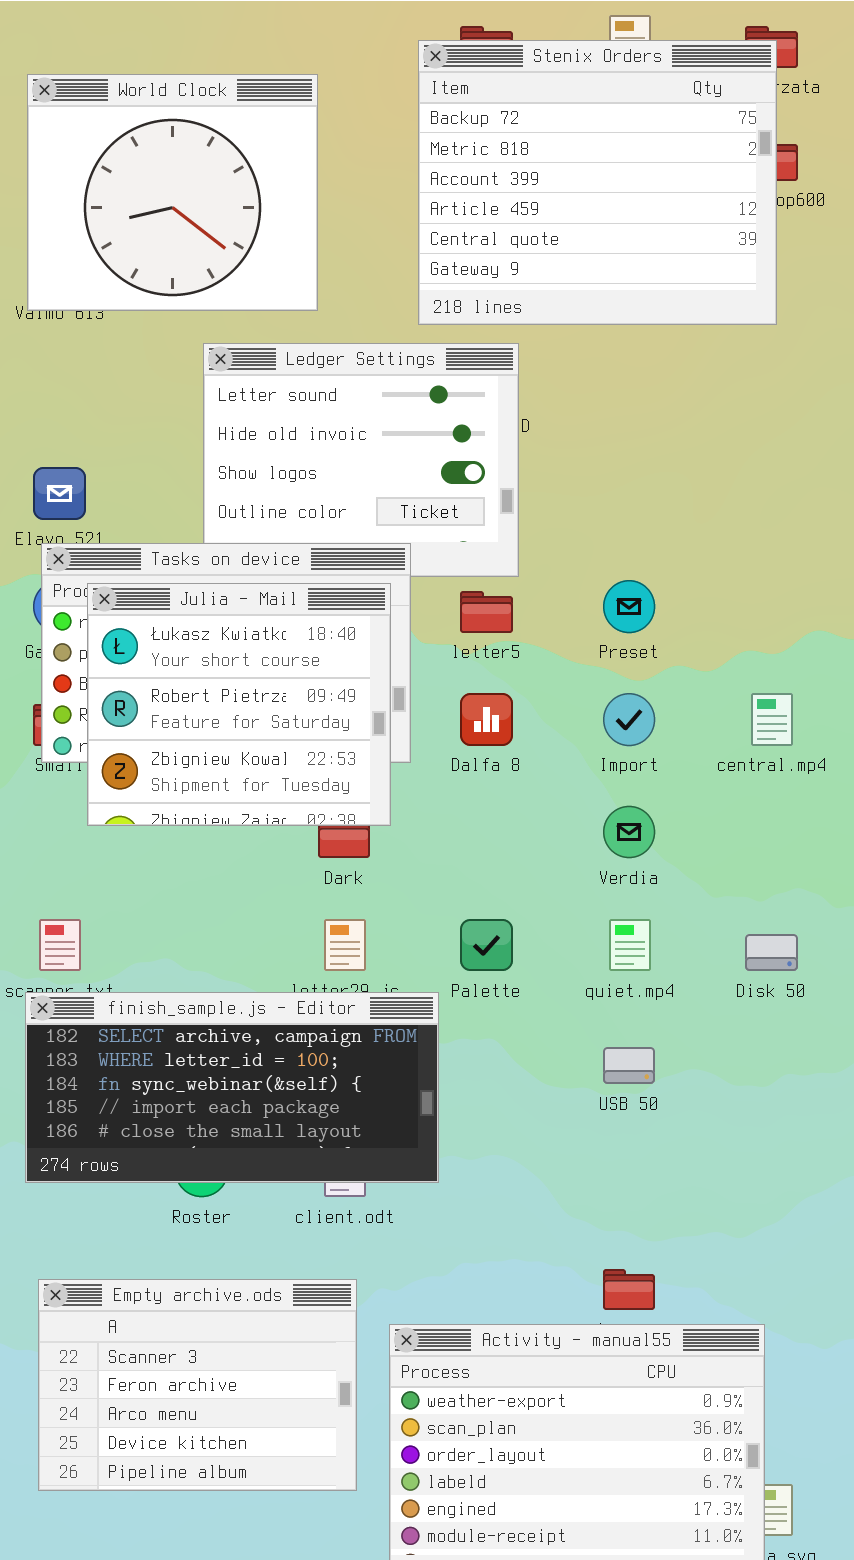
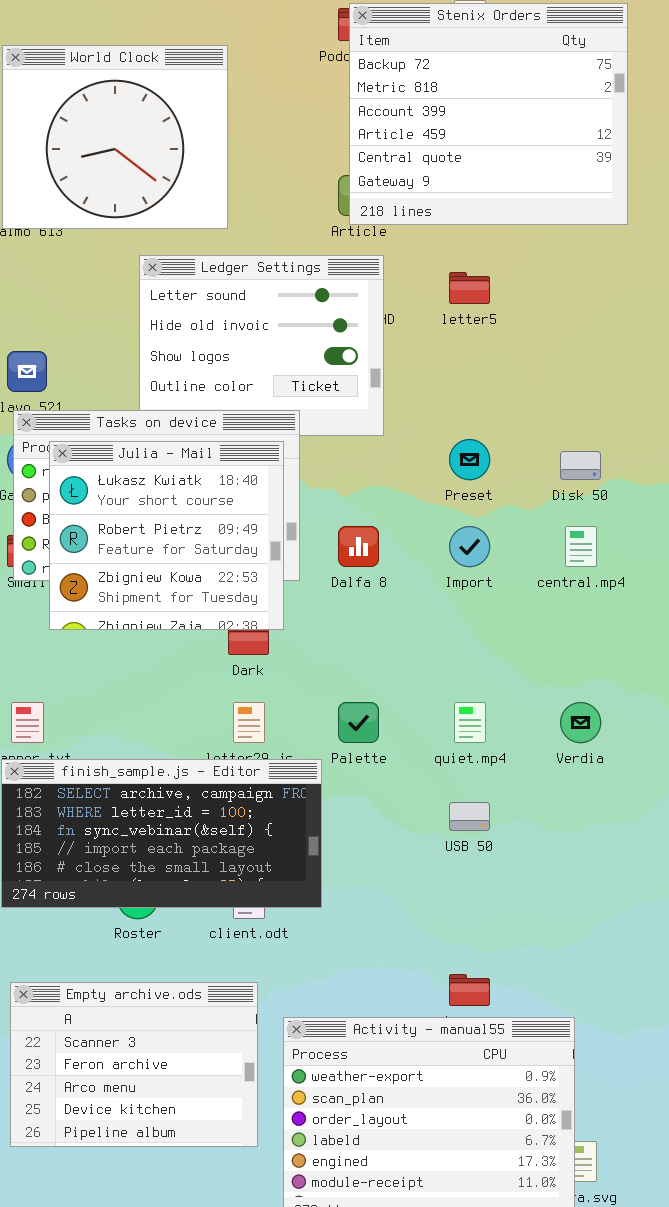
Stenix Orders: [418,40,777,325] -> [349,3,628,225], moved
letter5: [460,591,513,633] -> [449,272,490,304], moved
Verdia: [603,806,655,858] -> [560,702,601,743], moved
Disk 50: [745,934,798,971] -> [560,451,601,480], moved

